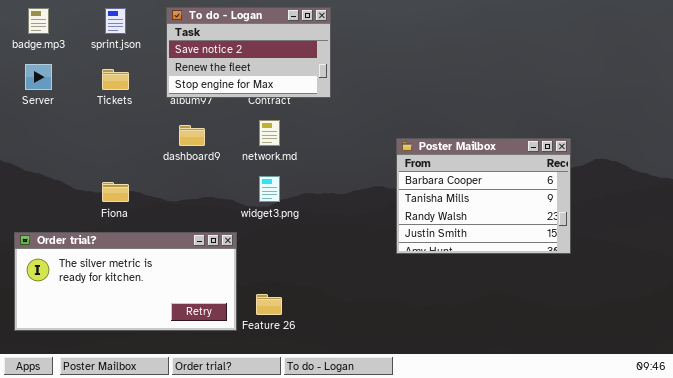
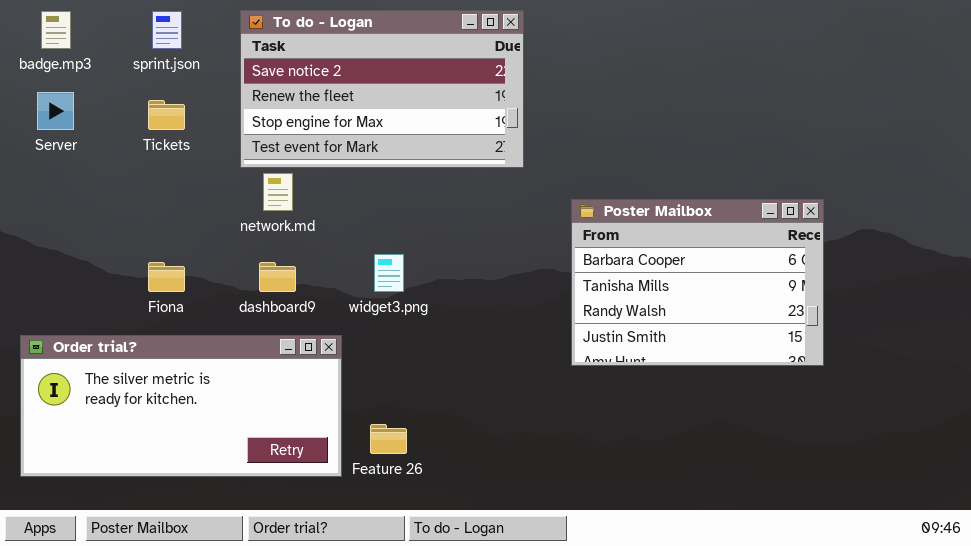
To do - Logan: [166,7,331,98] -> [240,10,524,168], resized
network.md: [259,120,280,146] -> [263,173,293,211], moved
dashboard9: [179,125,205,146] -> [259,262,296,292], moved

